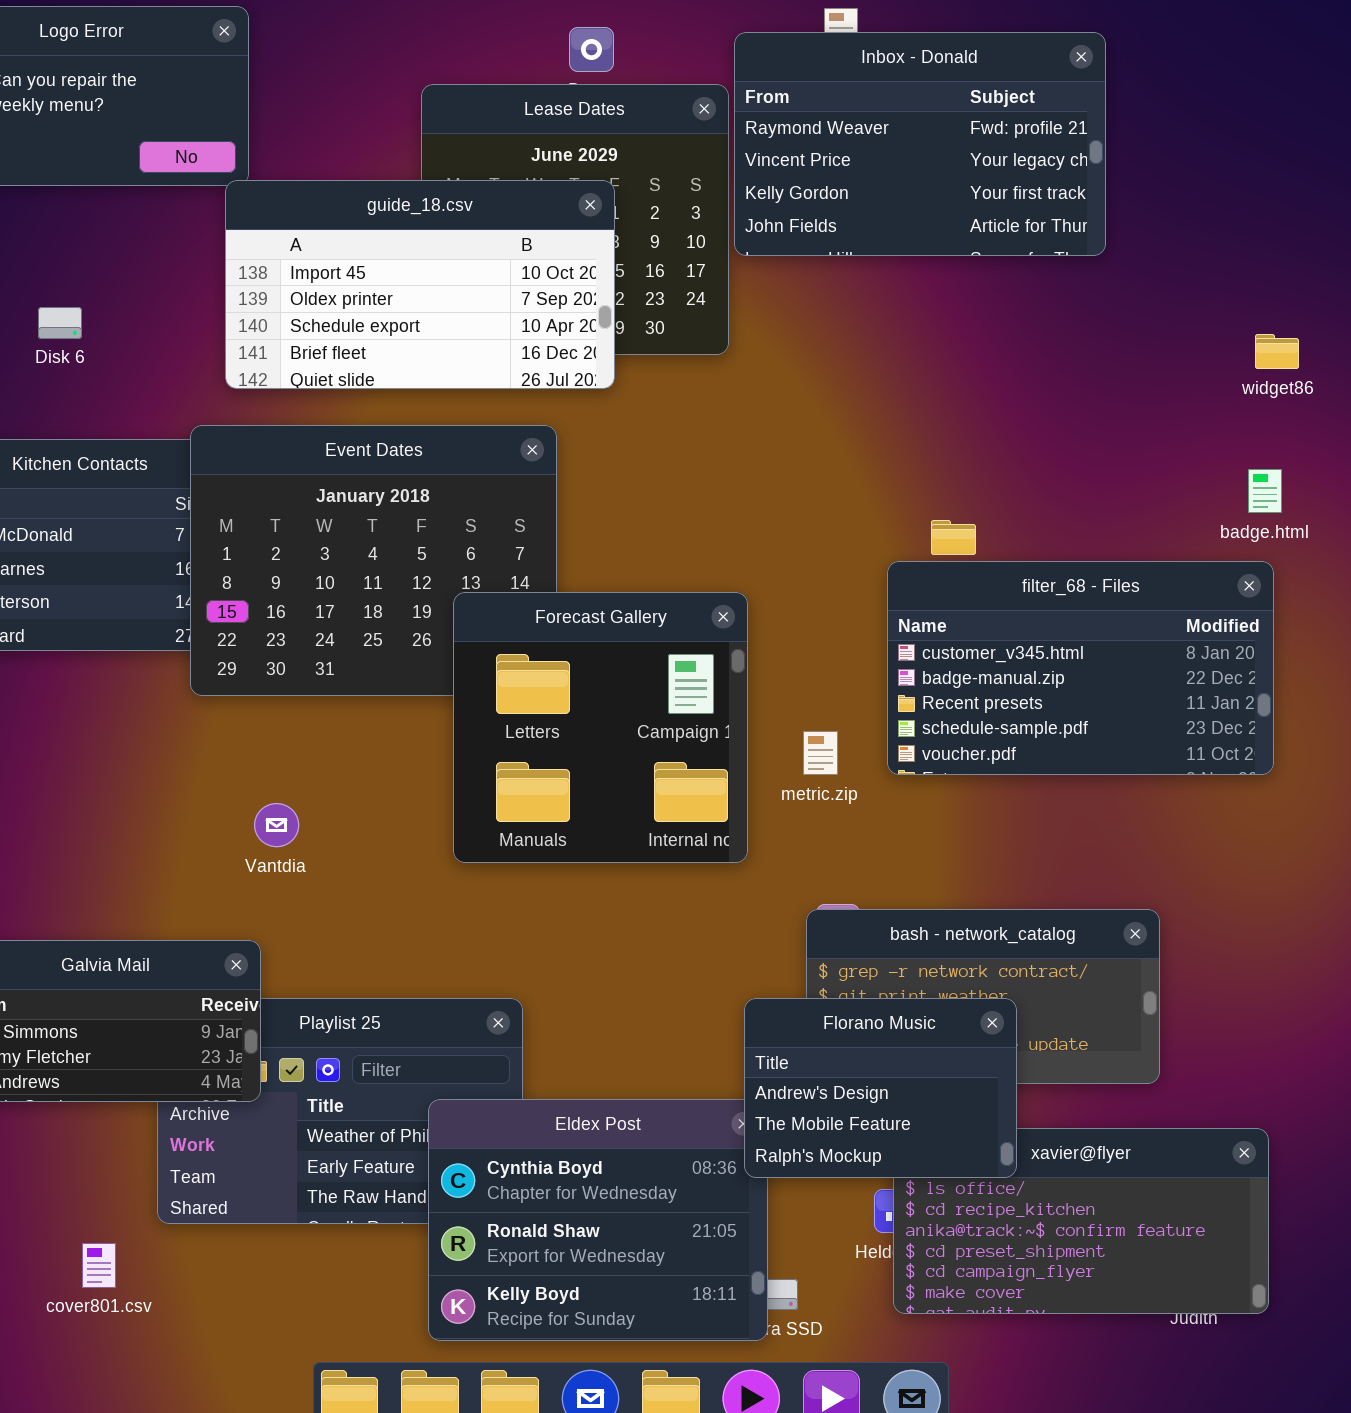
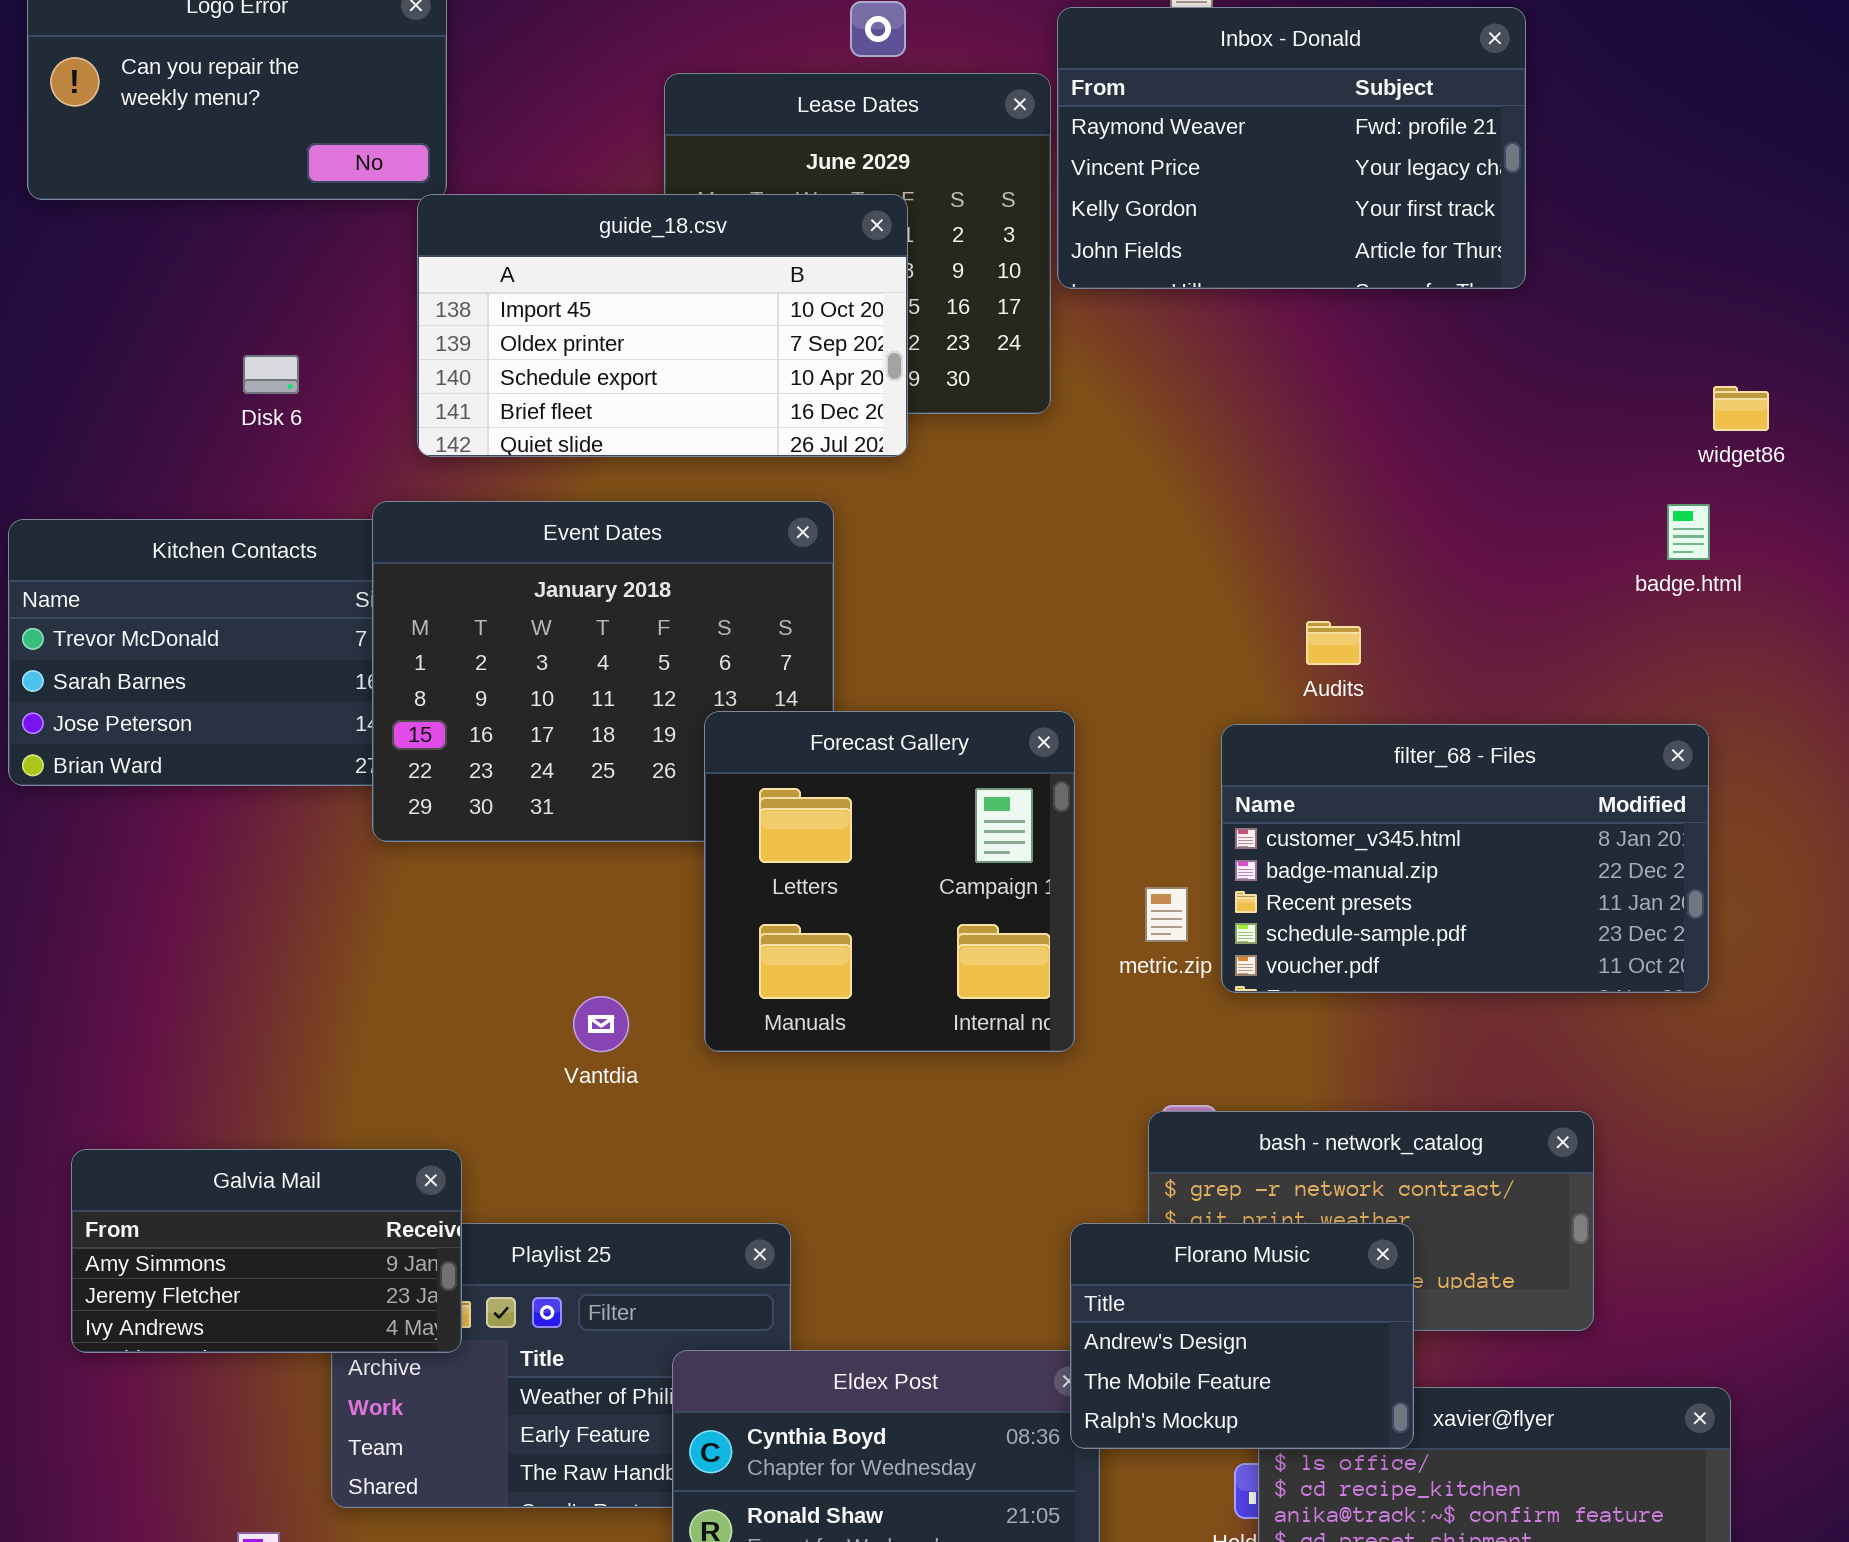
Disk 6: [38,307,82,339] -> [243,355,299,394], moved
badge.html: [1248,469,1282,513] -> [1667,504,1710,560], moved
filter_68 - Files: [887,561,1274,775] -> [1221,724,1709,993], moved
Vantdia: [254,803,299,847] -> [573,996,629,1052], moved

